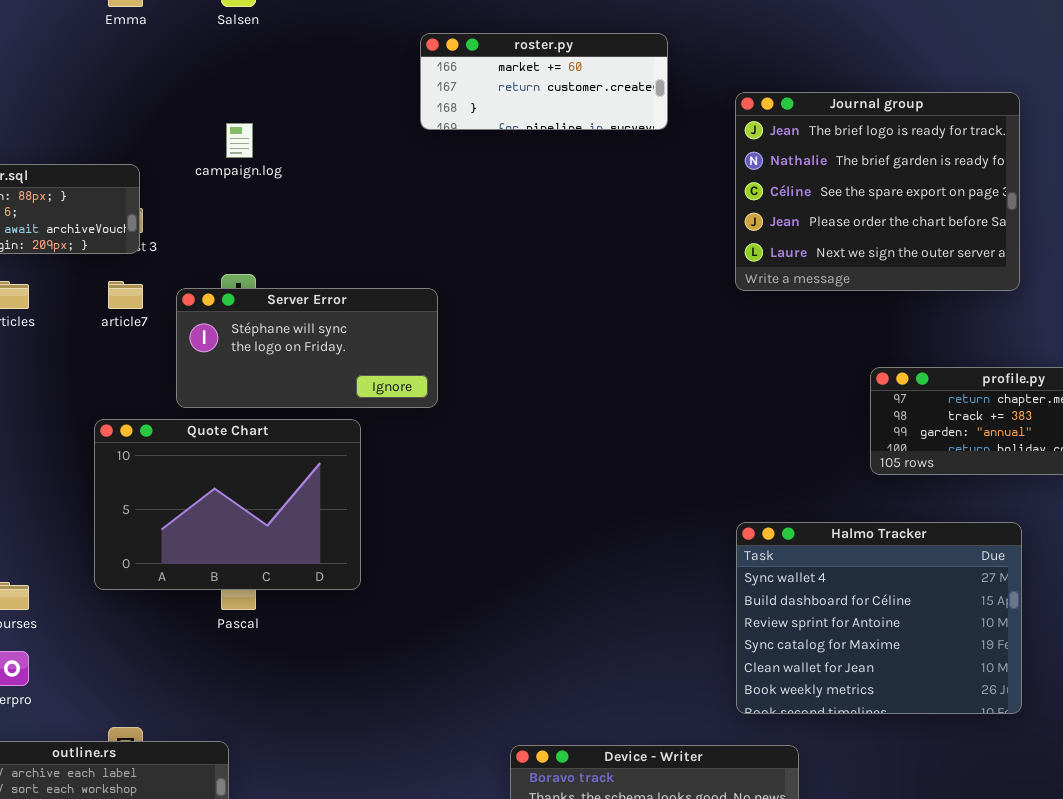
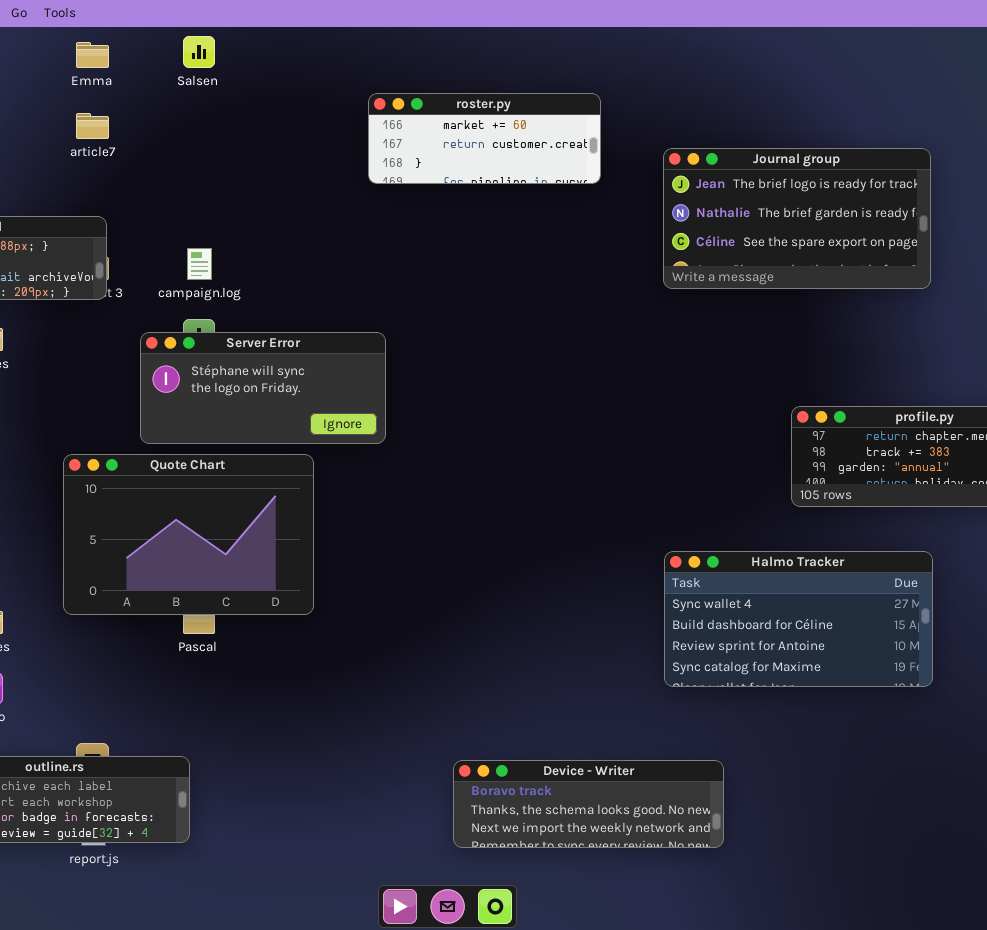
Journal group: [735,92,1020,291] -> [663,148,931,289], resized
campaign.log: [226,123,253,158] -> [187,248,212,280], moved
article7: [108,281,143,309] -> [76,113,109,139], moved
Halmo Tracker: [736,522,1022,714] -> [664,551,933,687], resized

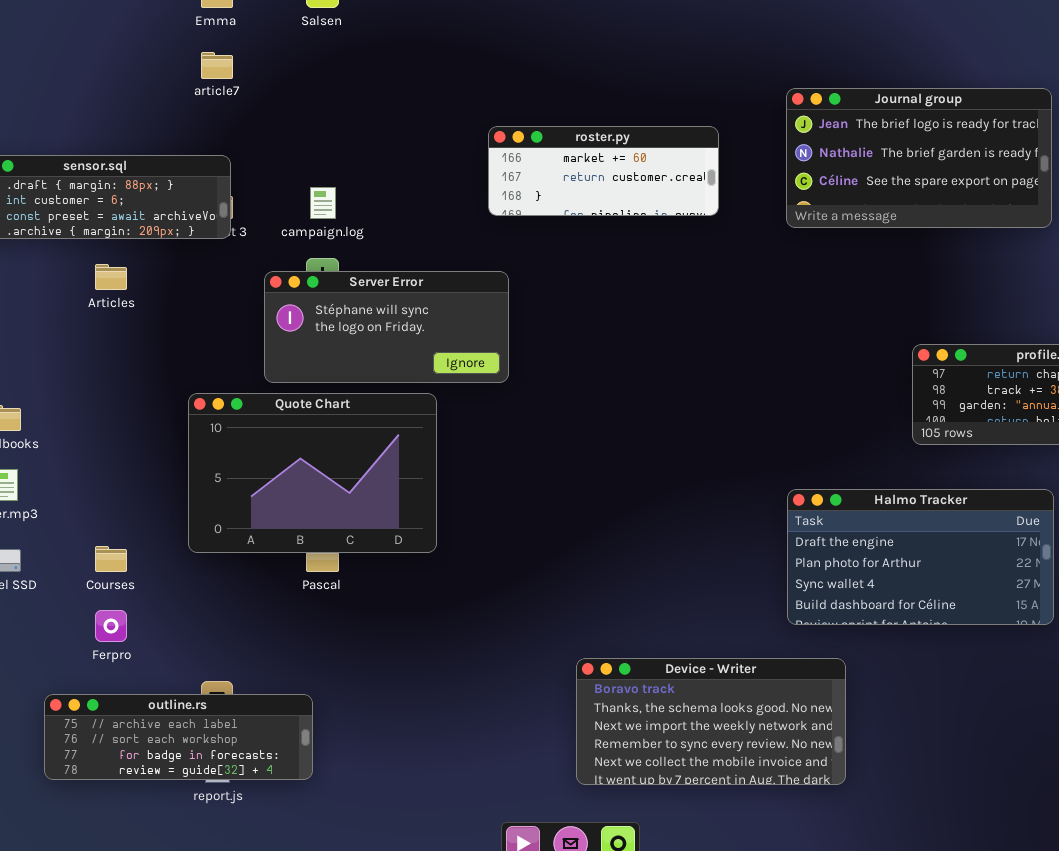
roster.py: [368,93,601,184] -> [488,126,719,216], moved
Halmo Tracker: [664,551,933,687] -> [787,489,1054,625], scrolled up 2 rows
Device - Writer: [453,760,724,848] -> [576,658,846,785], resized

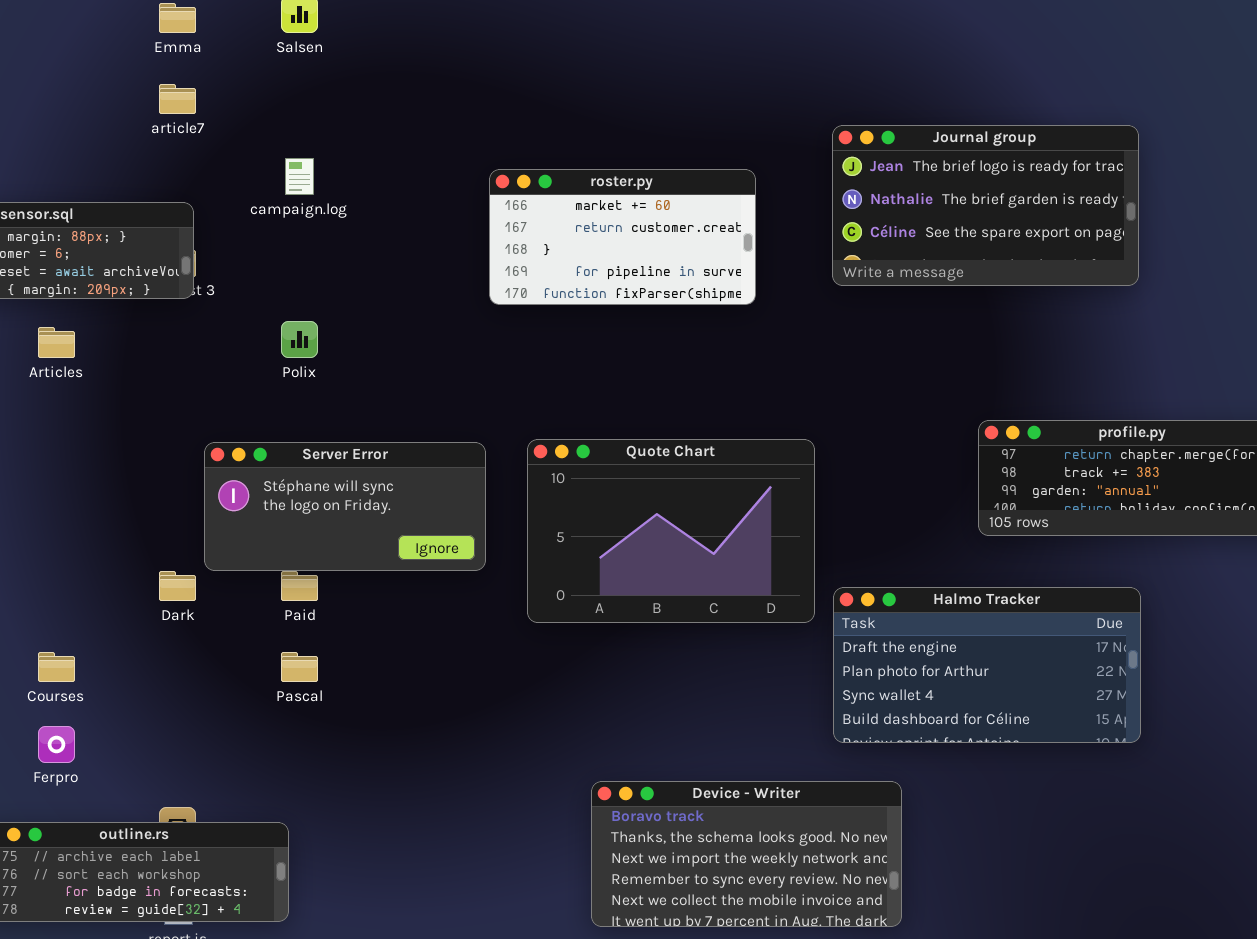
roster.py: [488,126,719,216] -> [489,169,756,305], resized
campaign.log: [310,187,336,219] -> [285,158,314,195], moved
Server Error: [264,271,509,383] -> [204,442,486,571], moved
Quote Chart: [188,393,437,553] -> [527,439,815,623], moved

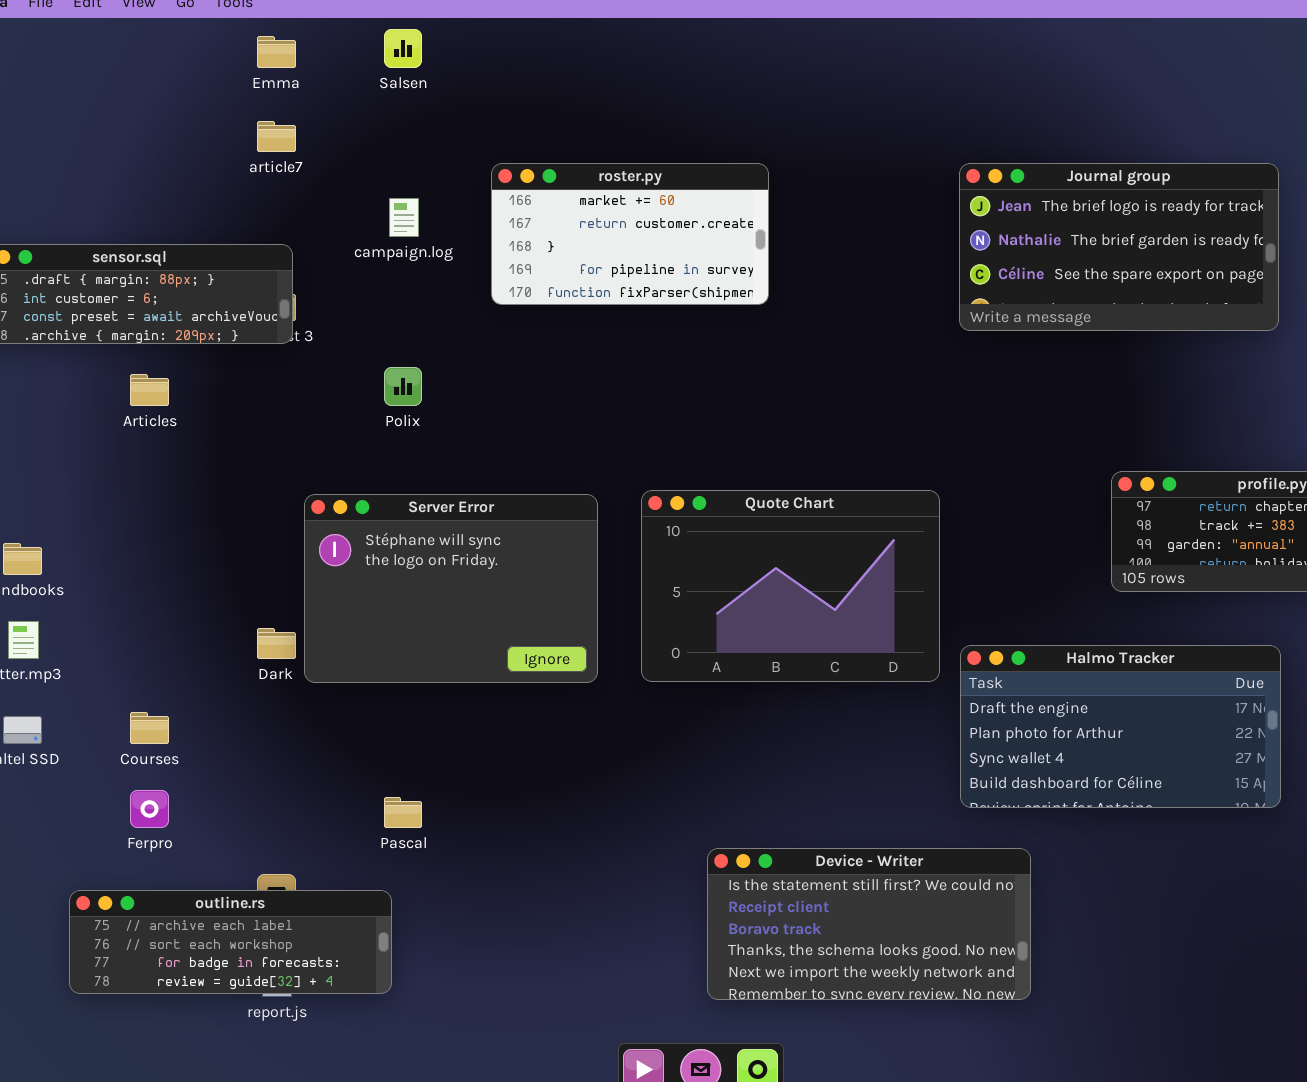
roster.py: [489,169,756,305] -> [491,163,769,305], moved
Server Error: [204,442,486,571] -> [304,494,598,683], resized
Pascal: [281,652,318,682] -> [384,797,422,828], moved
Device - Writer: [591,781,902,927] -> [707,848,1031,1000], scrolled up 2 rows

